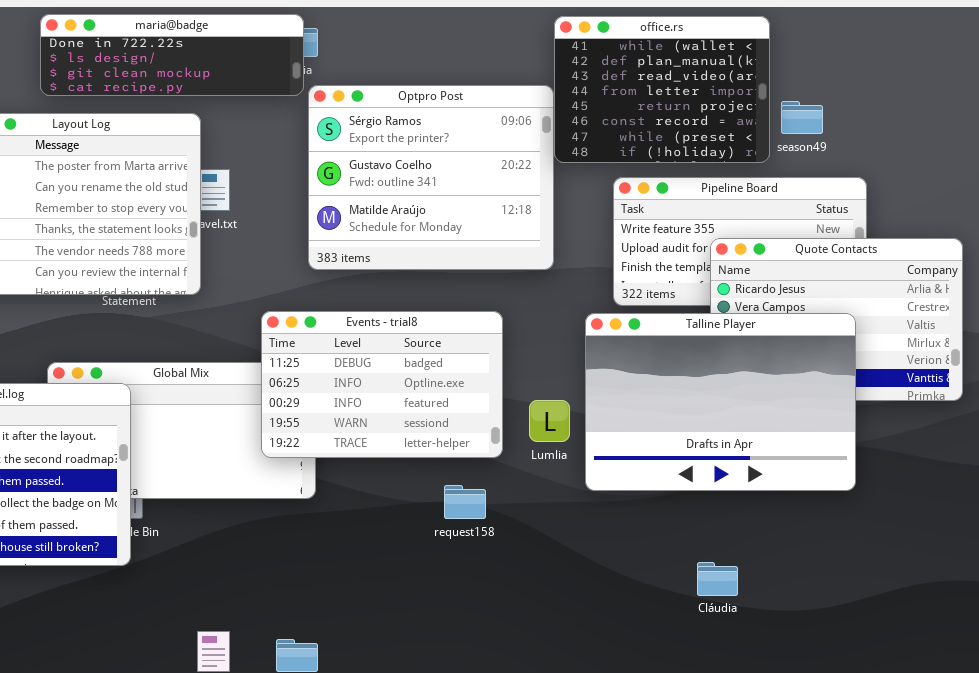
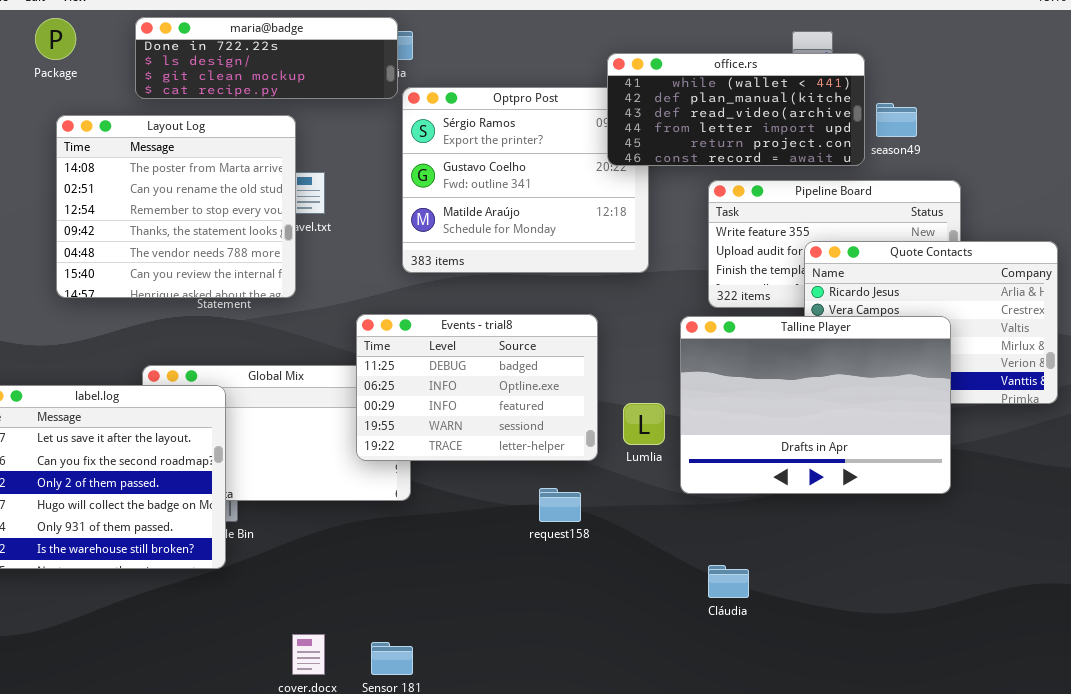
office.rs: [554,16,770,163] -> [607,53,865,166], resized
Cláudia: [697,562,738,596] -> [708,565,749,598], moved

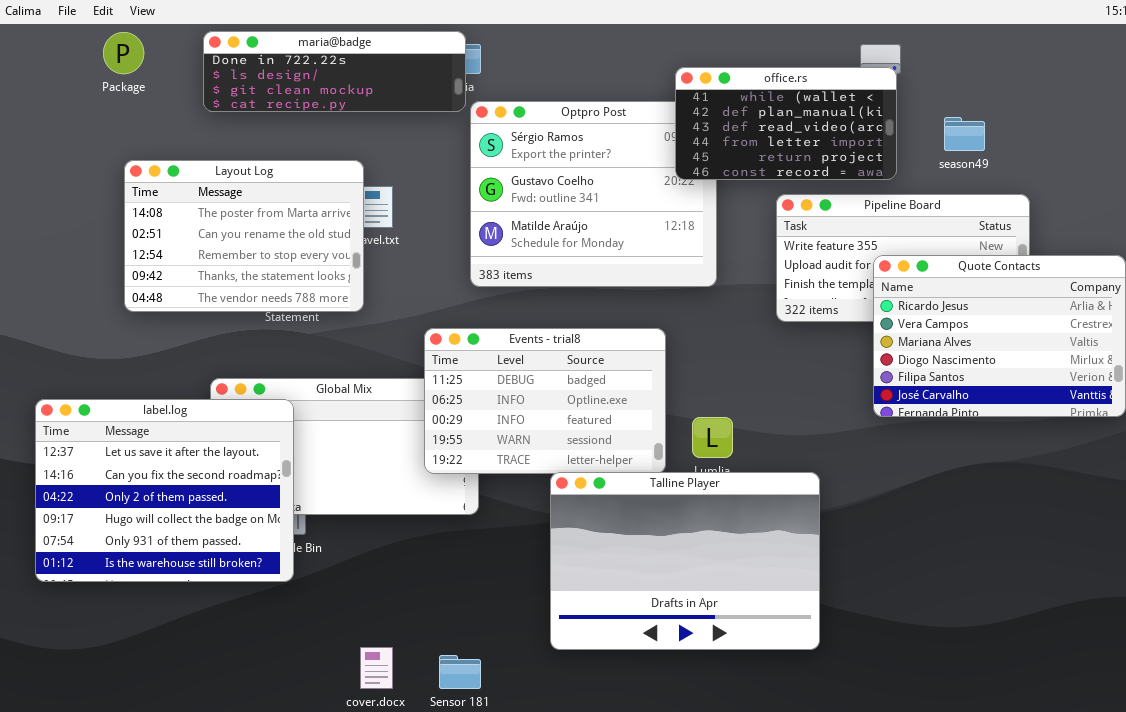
office.rs: [607,53,865,166] -> [675,67,897,180], resized
Layout Log: [56,115,296,298] -> [124,160,364,312], resized
Talline Player: [680,316,951,494] -> [550,472,820,650], moved

